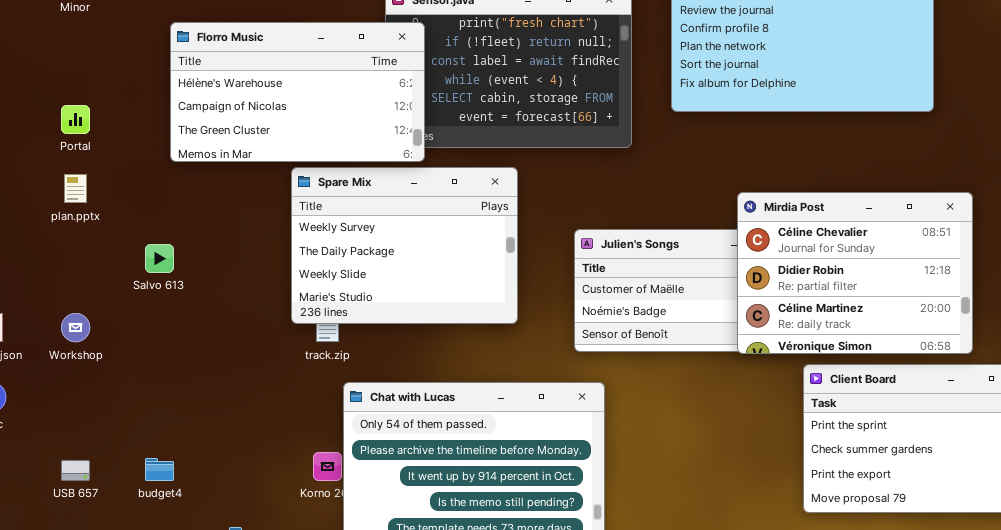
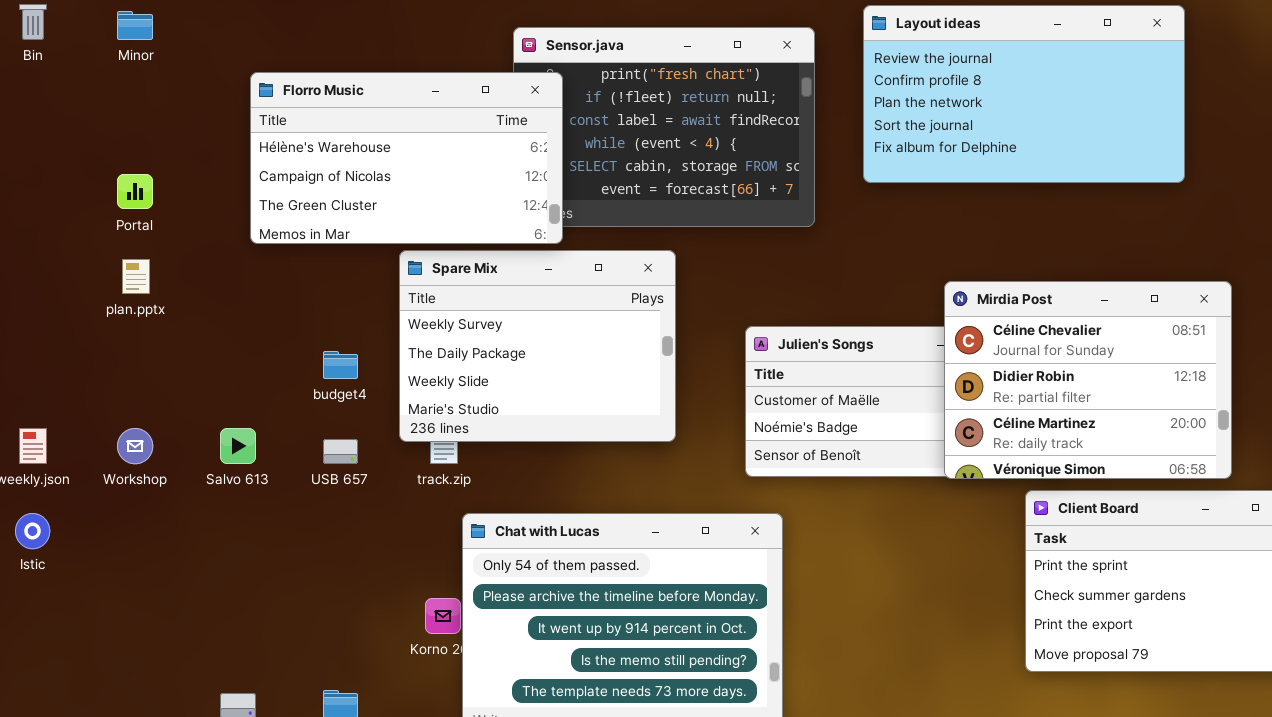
Salvo 613: [145,244,174,273] -> [220,428,256,464], moved
budget4: [145,458,174,481] -> [323,351,358,379], moved
USB 657: [61,460,90,481] -> [323,439,358,464], moved

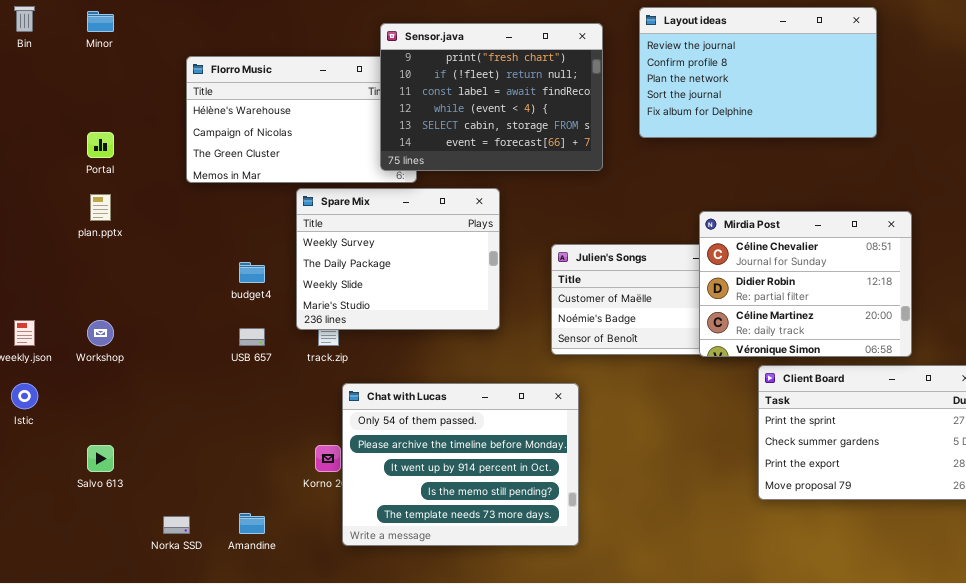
Sensor.java: [513,27,815,227] -> [380,23,603,171], raised
Salvo 613: [220,428,256,464] -> [87,445,114,472], moved

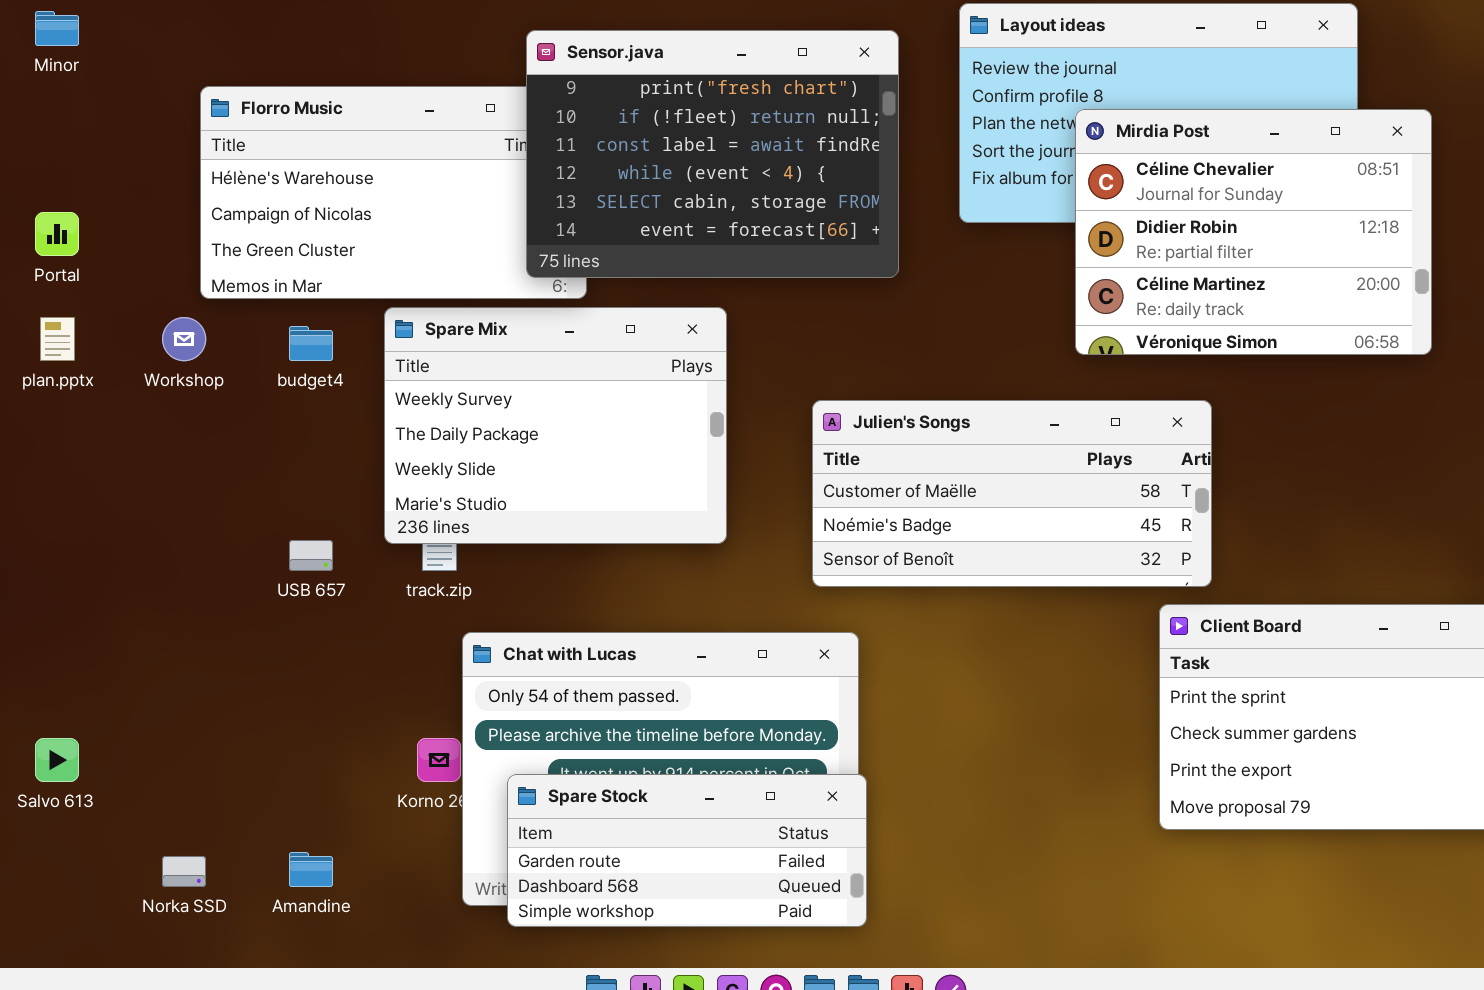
Mirdia Post: [699,211,912,357] -> [1075,109,1432,355], moved
budget4: [239,262,265,283] -> [289,326,333,361], moved
Workshop: [87,320,114,346] -> [162,317,206,361], moved
Spare Stock: none -> [507,774,867,927], opened

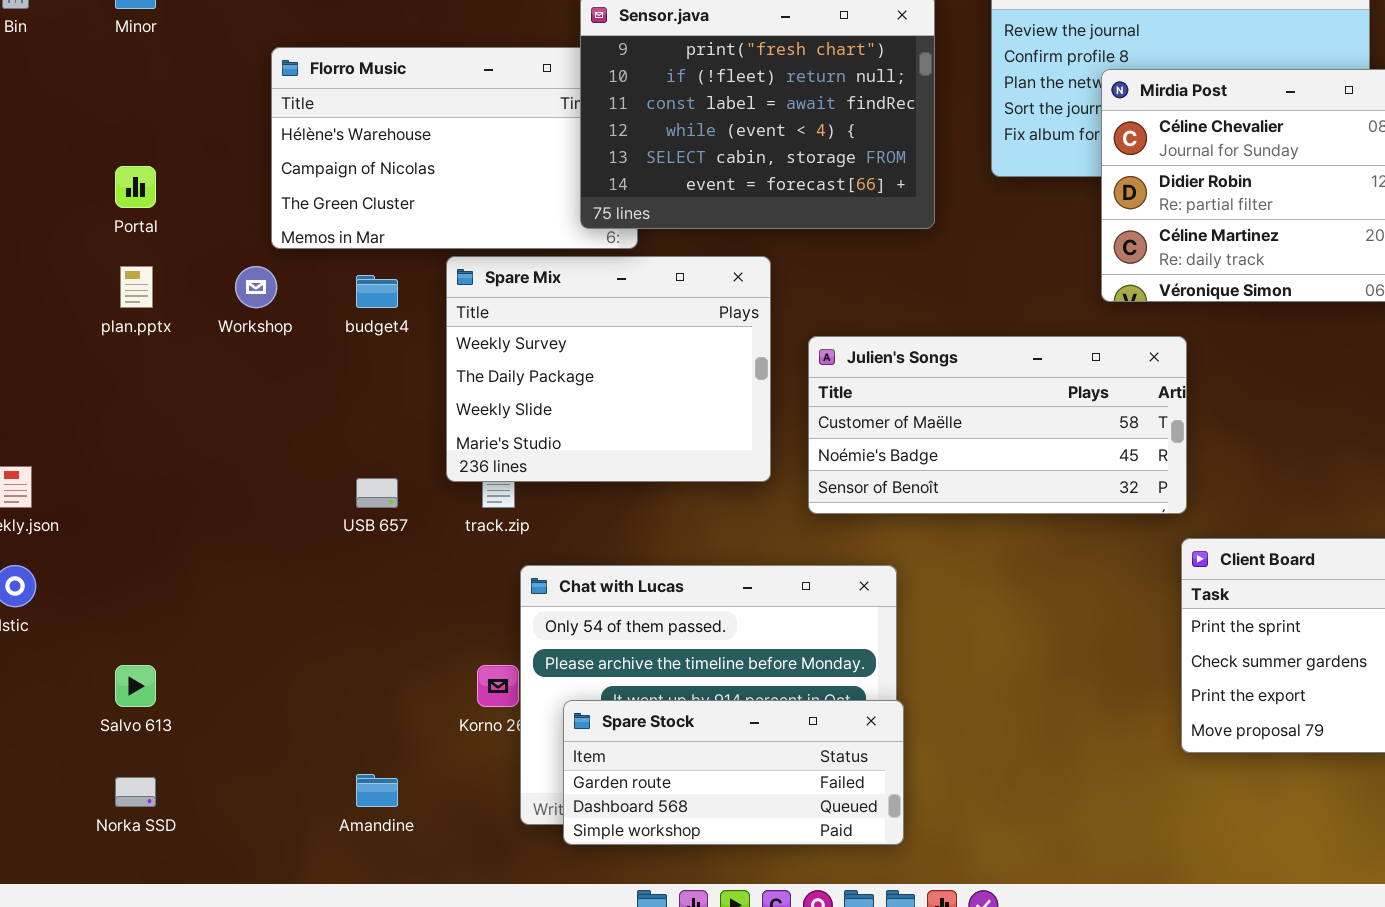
Julien's Songs: [812,400,1212,587] -> [808,336,1187,514], moved
Norka SSD: [162,856,206,887] -> [115,777,156,807], moved

